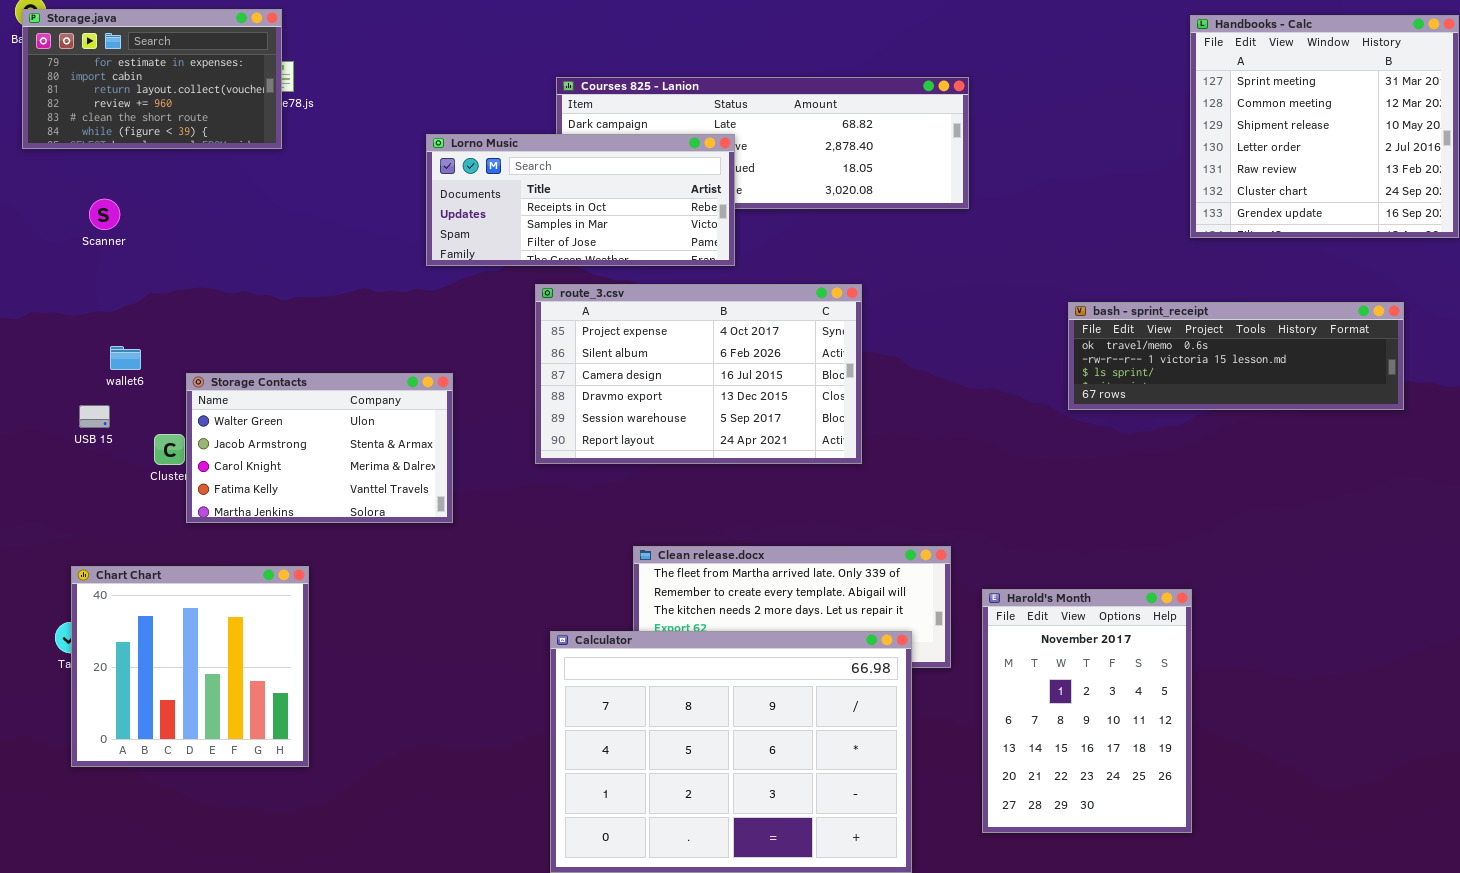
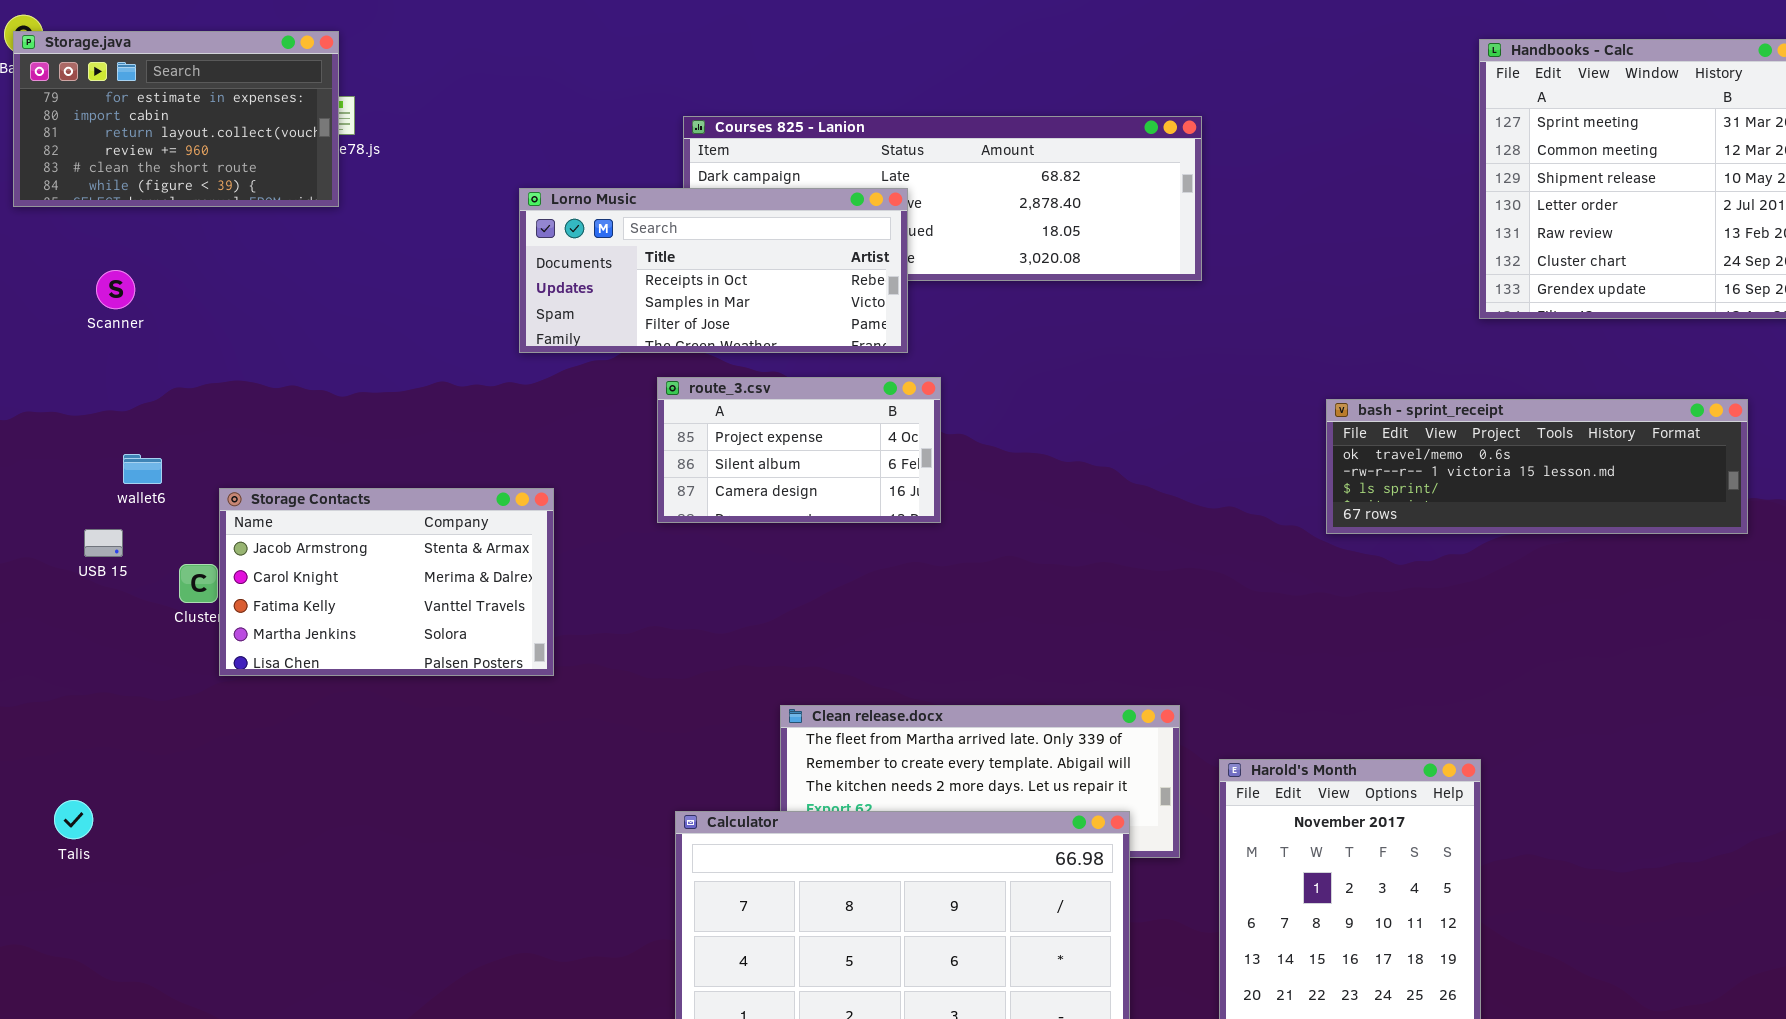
route_3.csv: [535,284,862,464] -> [657,377,941,523], resized
Storage Contacts: [186,373,453,523] -> [219,488,554,676], scrolled down 1 row
Chart Chart: [71,566,309,767] -> none, closed

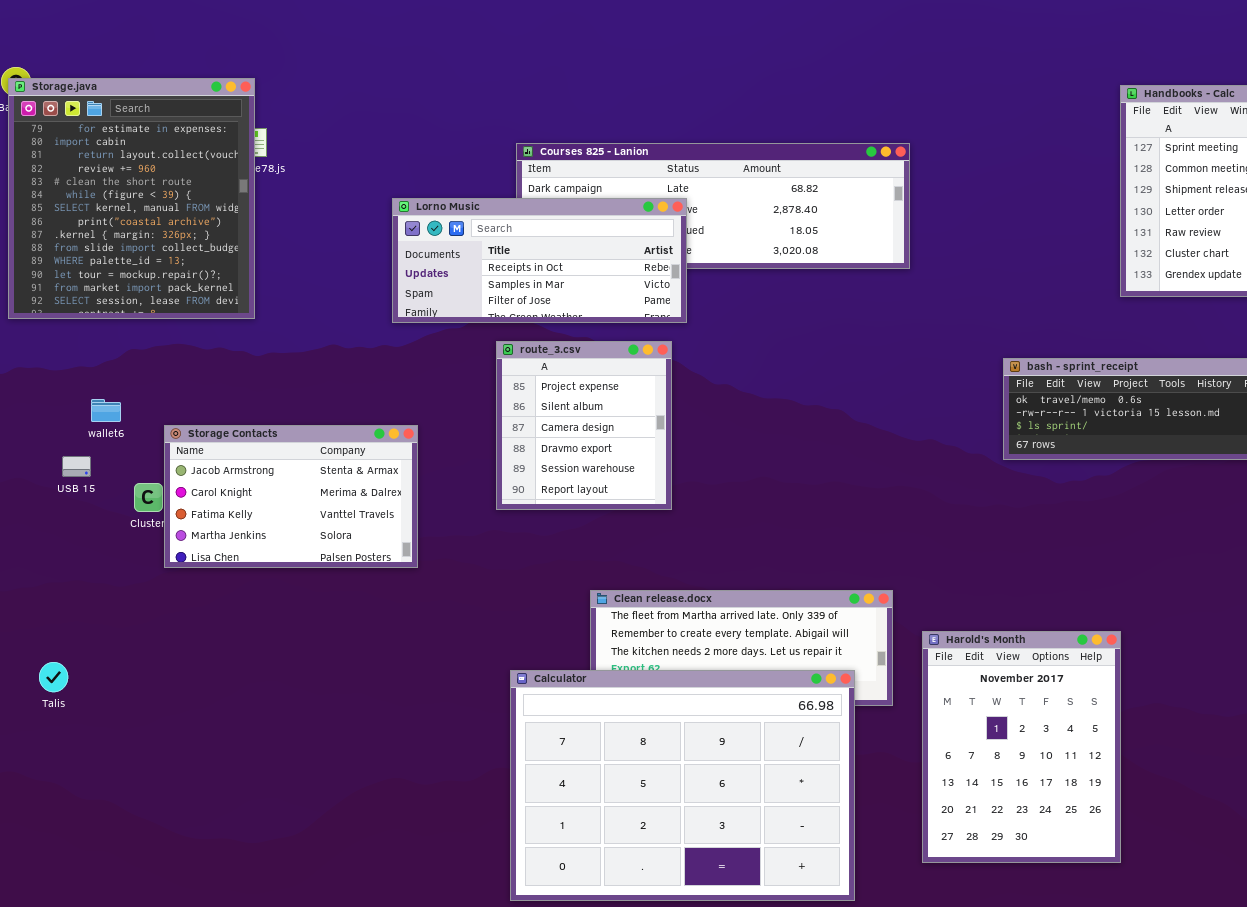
Storage.java: [13,31,339,207] -> [8,78,255,319], resized
route_3.csv: [657,377,941,523] -> [496,341,672,510], resized

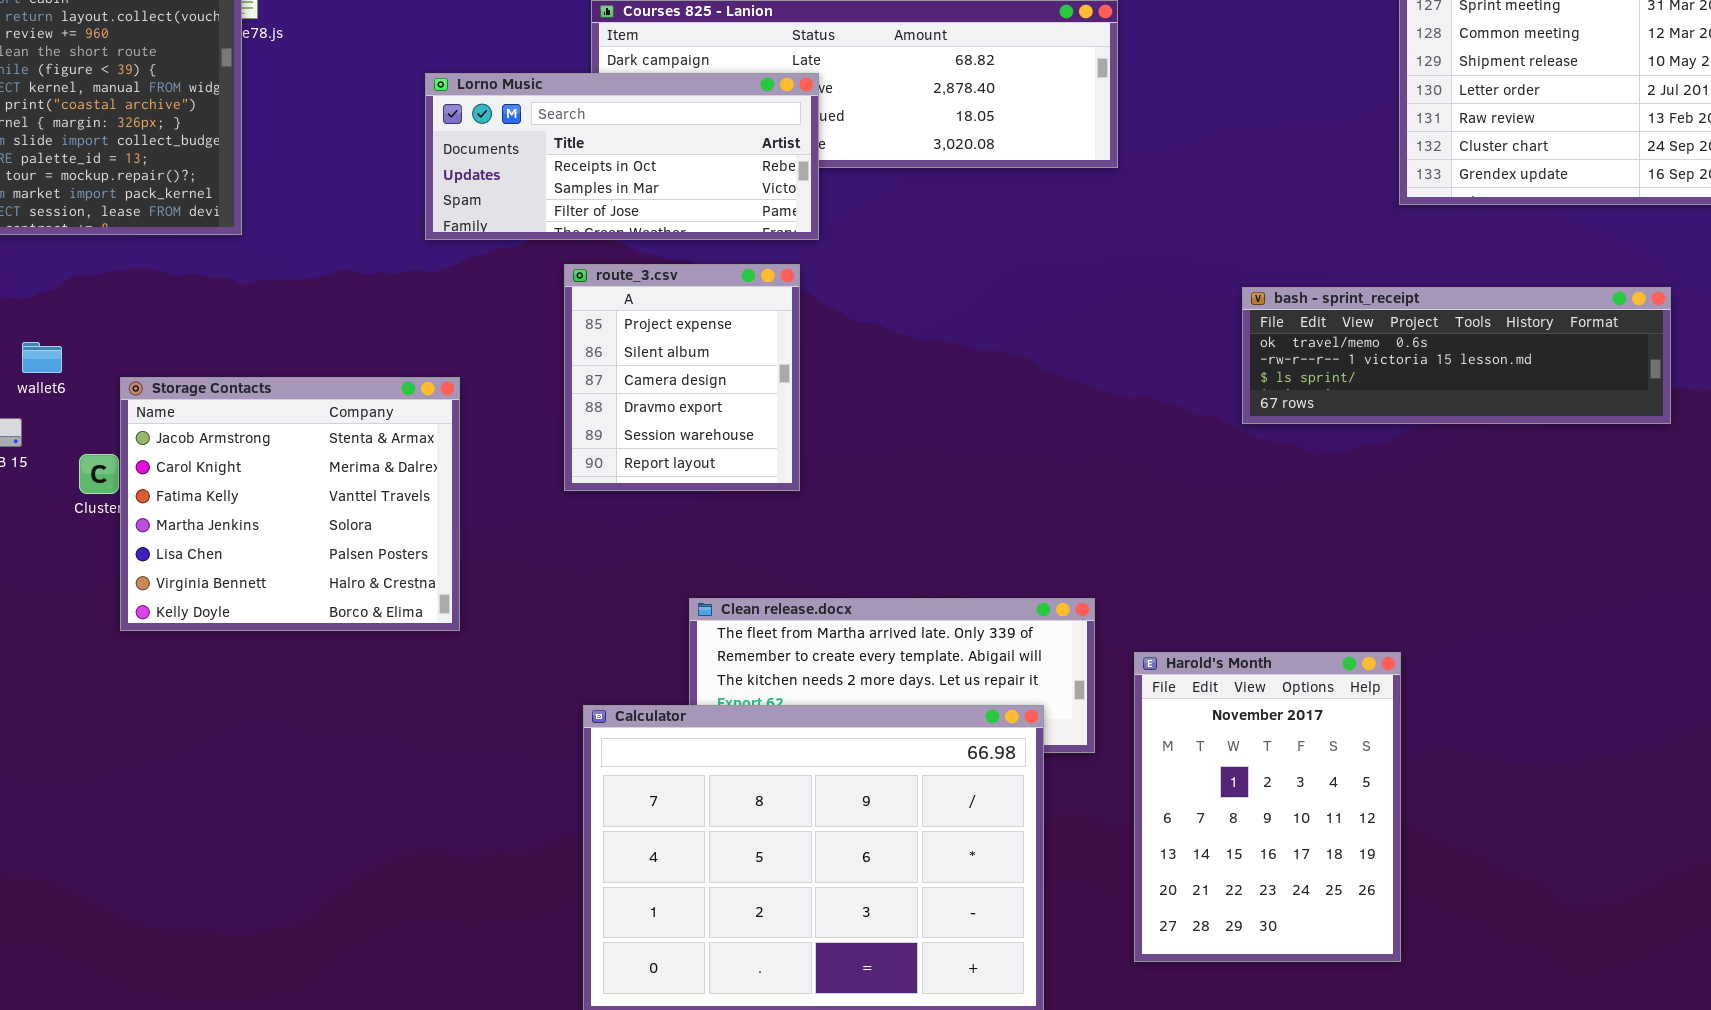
Storage Contacts: [164,425,418,568] -> [120,377,460,631], resized

